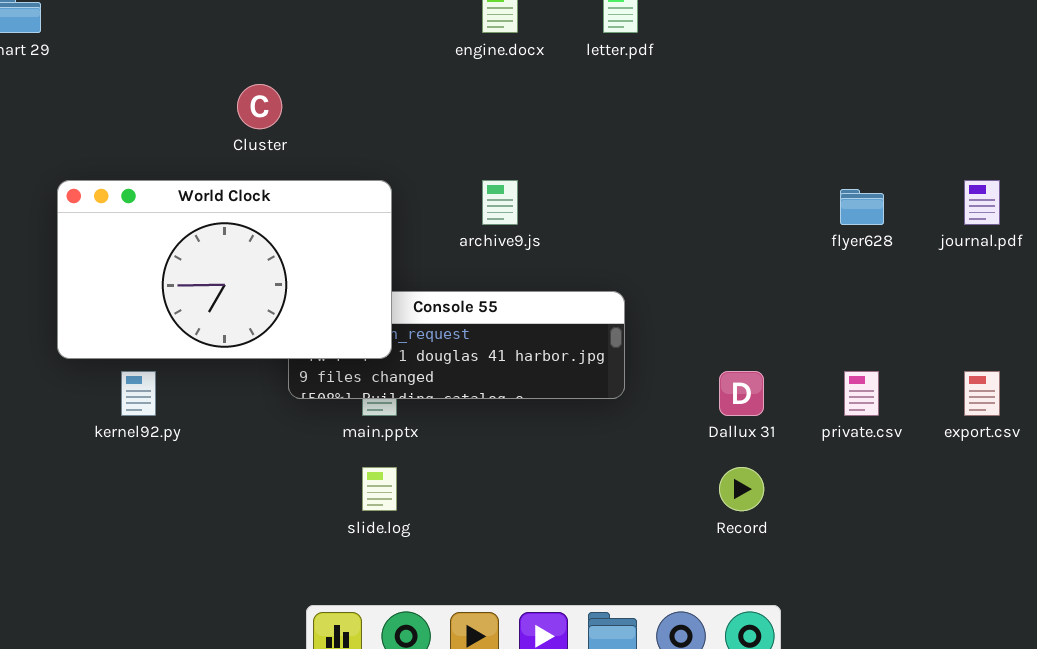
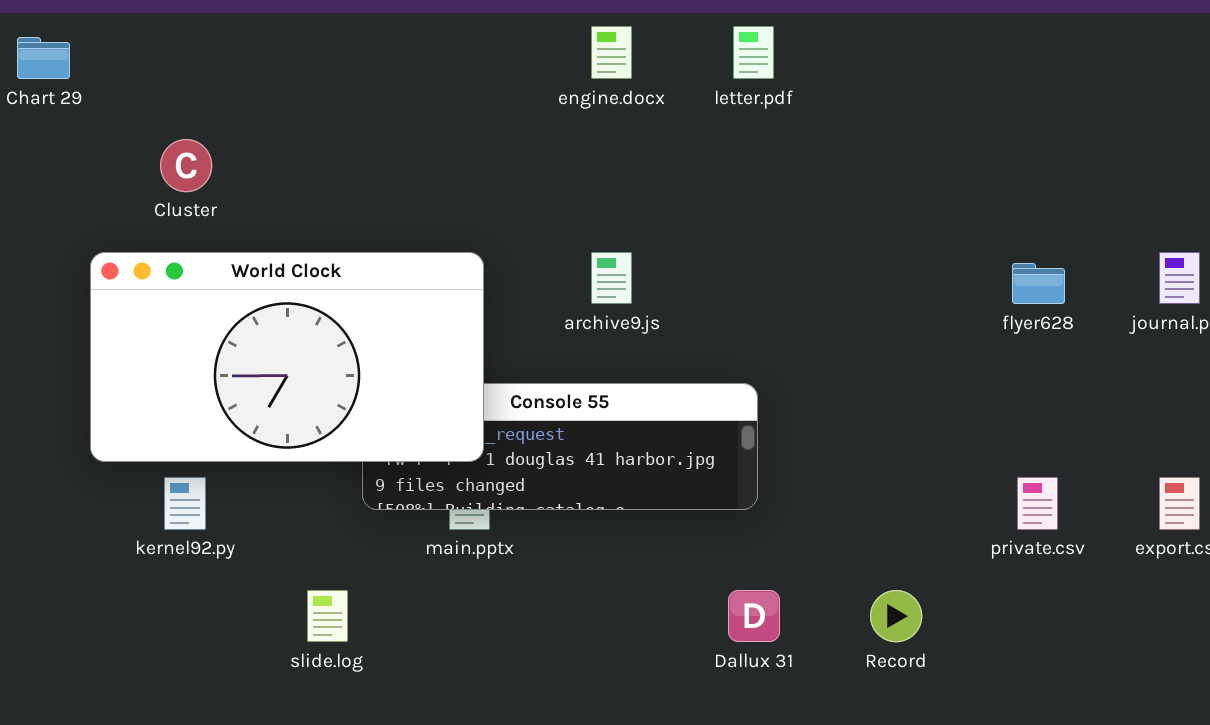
Cluster: [237,84,282,129] -> [160,139,212,192], moved
Dallux 31: [719,371,764,416] -> [728,590,780,642], moved
slide.log: [362,467,397,511] -> [307,590,348,642], moved

